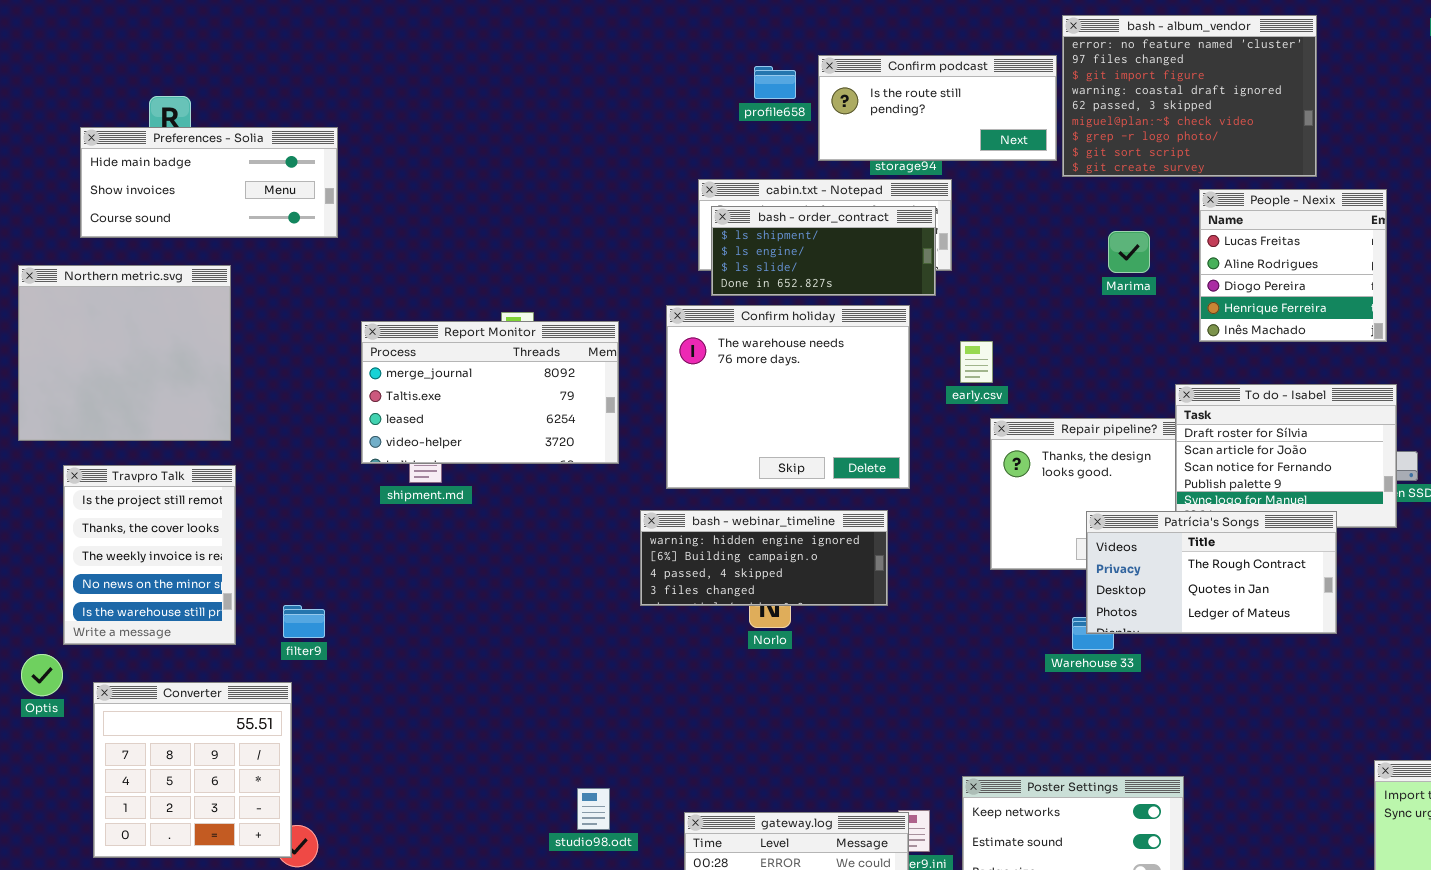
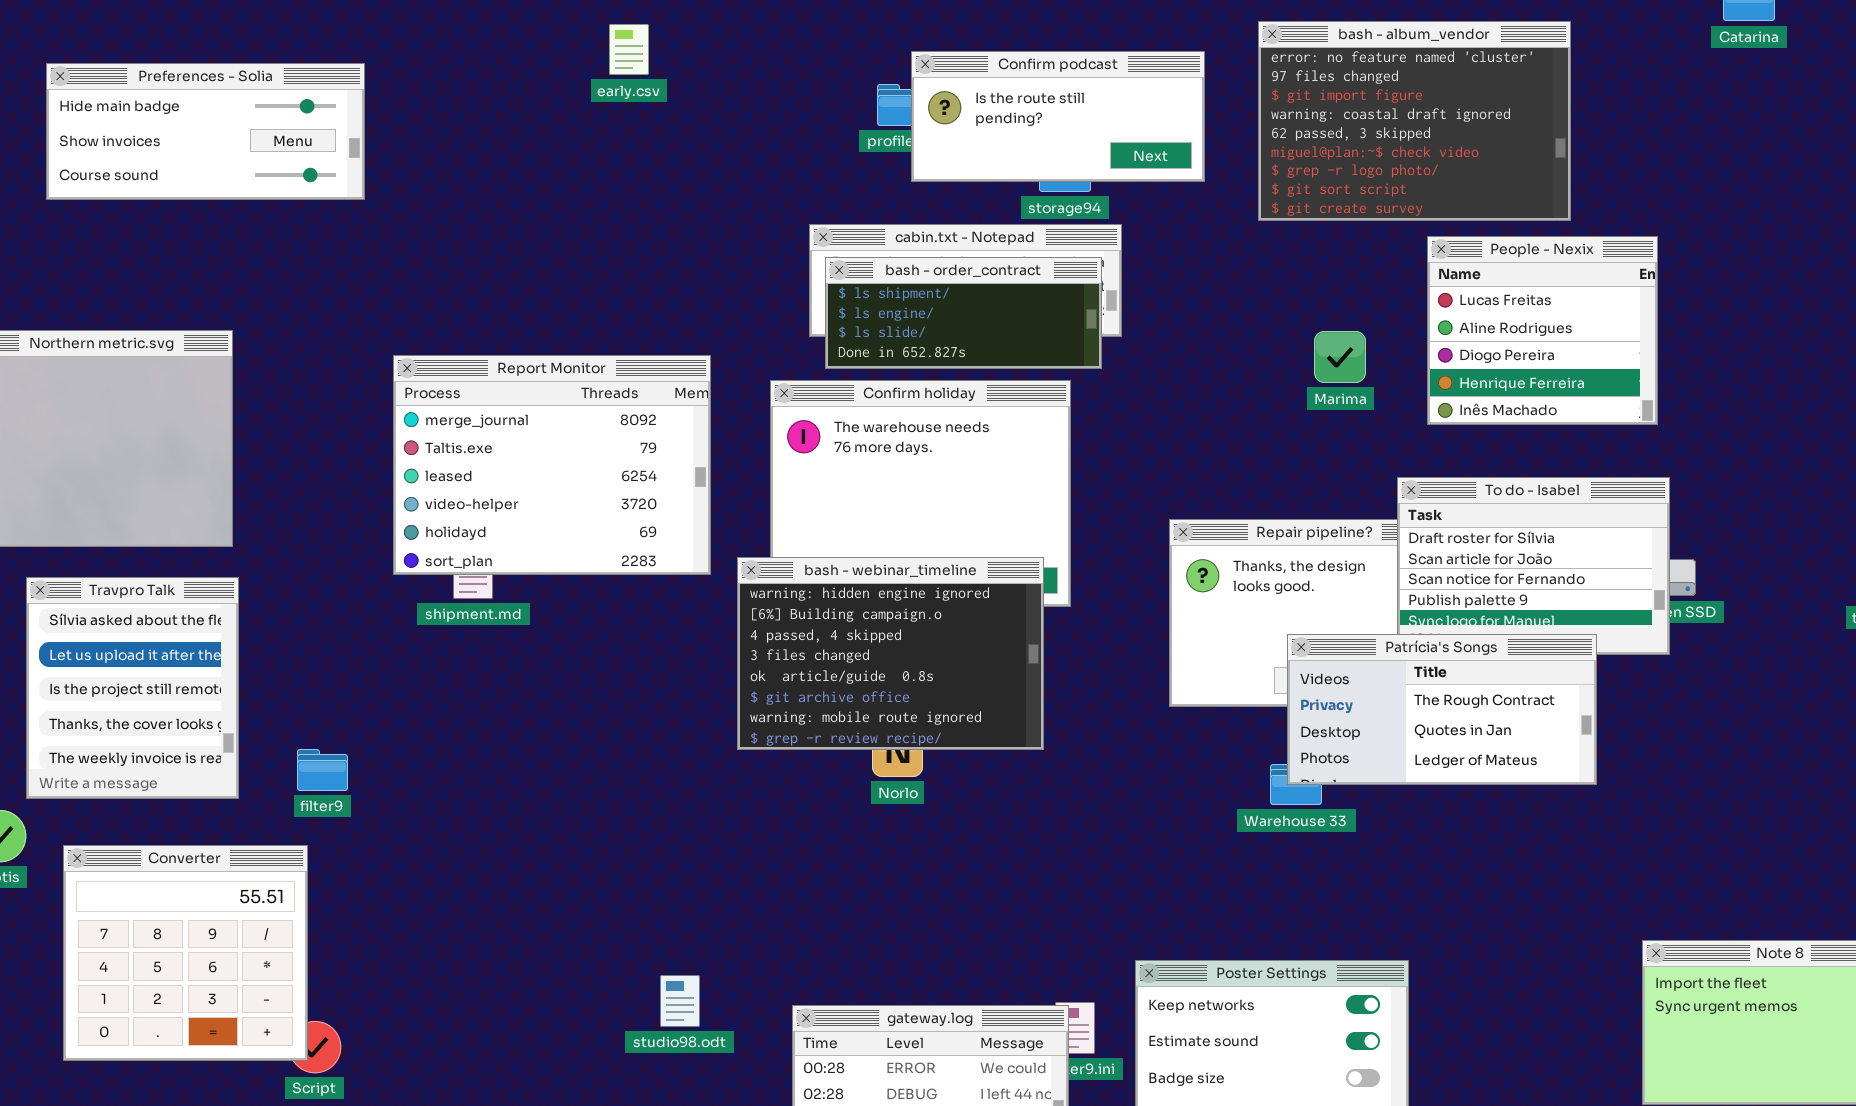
Confirm podcast: [818,55,1057,161] -> [911,51,1205,182], moved
Preferences - Solia: [80,127,338,238] -> [46,63,365,200], moved
Marima: [1108,231,1150,273] -> [1314,331,1366,383], moved
Report Monitor: [361,321,619,464] -> [393,355,711,575], resized
early.csv: [960,341,993,383] -> [609,24,649,75], moved
Travpro Talk: [63,465,236,645] -> [26,577,239,799], scrolled up 2 rows
bash - webinar_timeline: [640,510,888,606] -> [737,557,1044,750], resized

